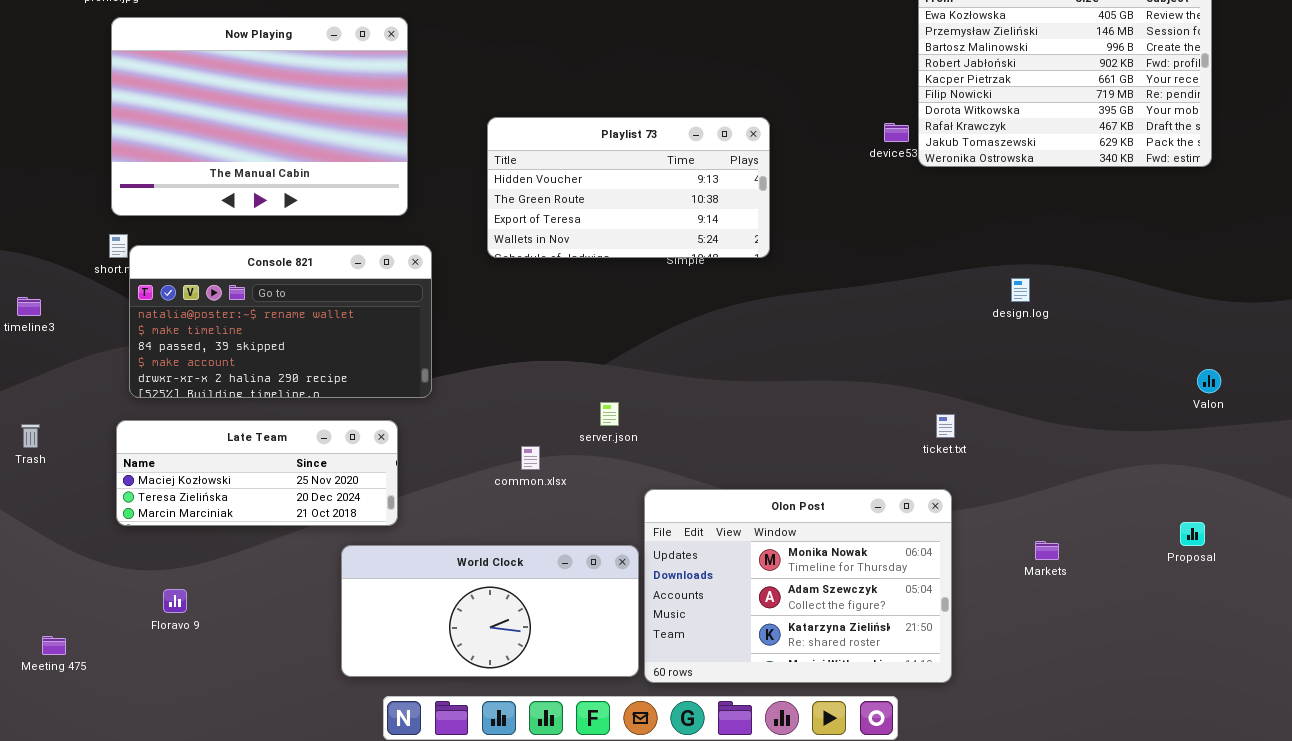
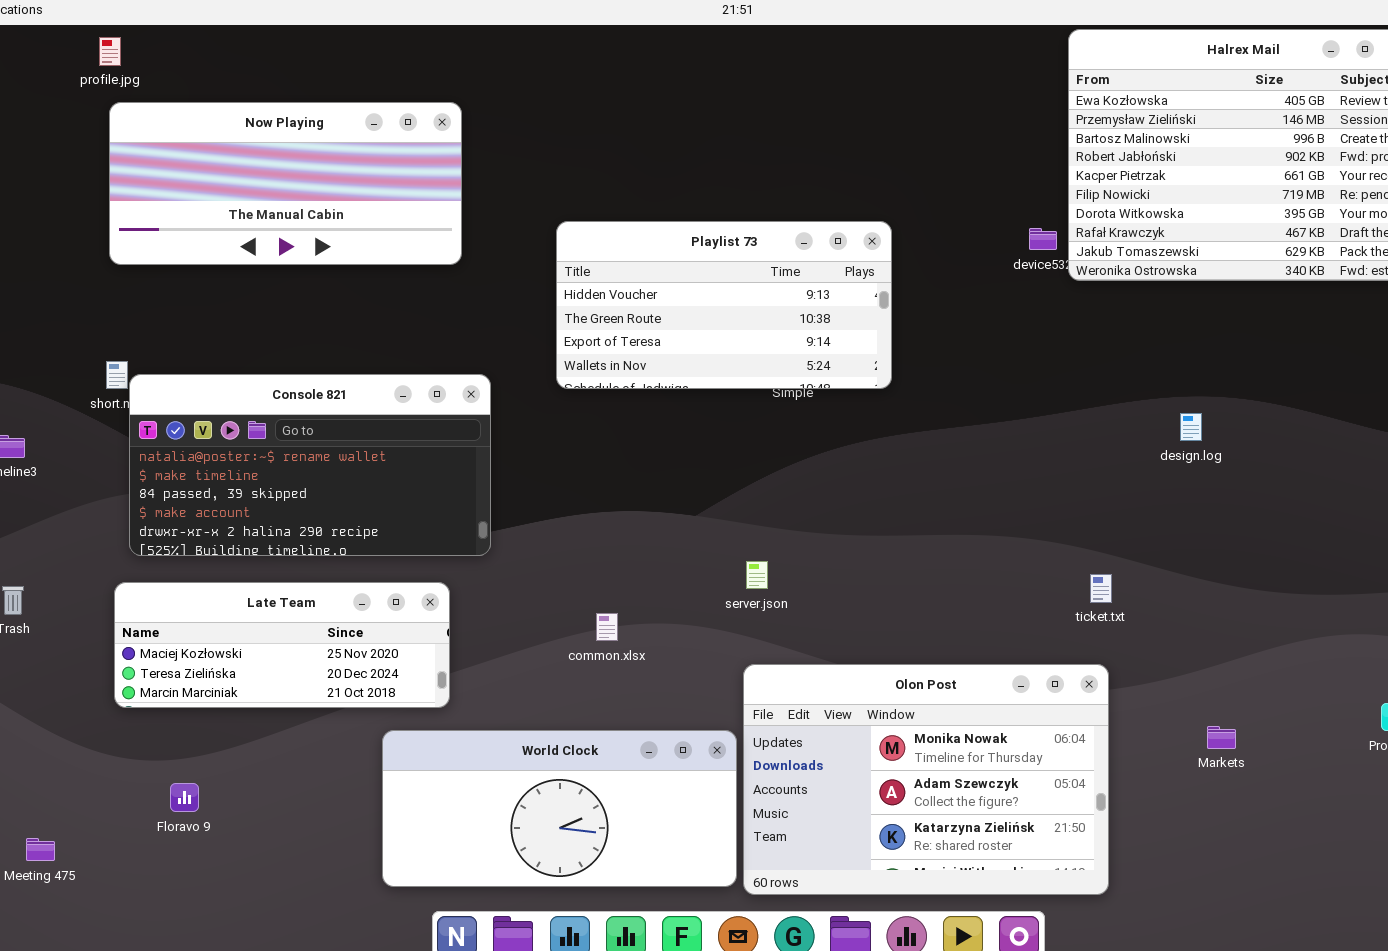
Now Playing: [111,17,408,216] -> [109,102,462,265], resized
server.json: [600,402,619,426] -> [746,561,768,589], moved

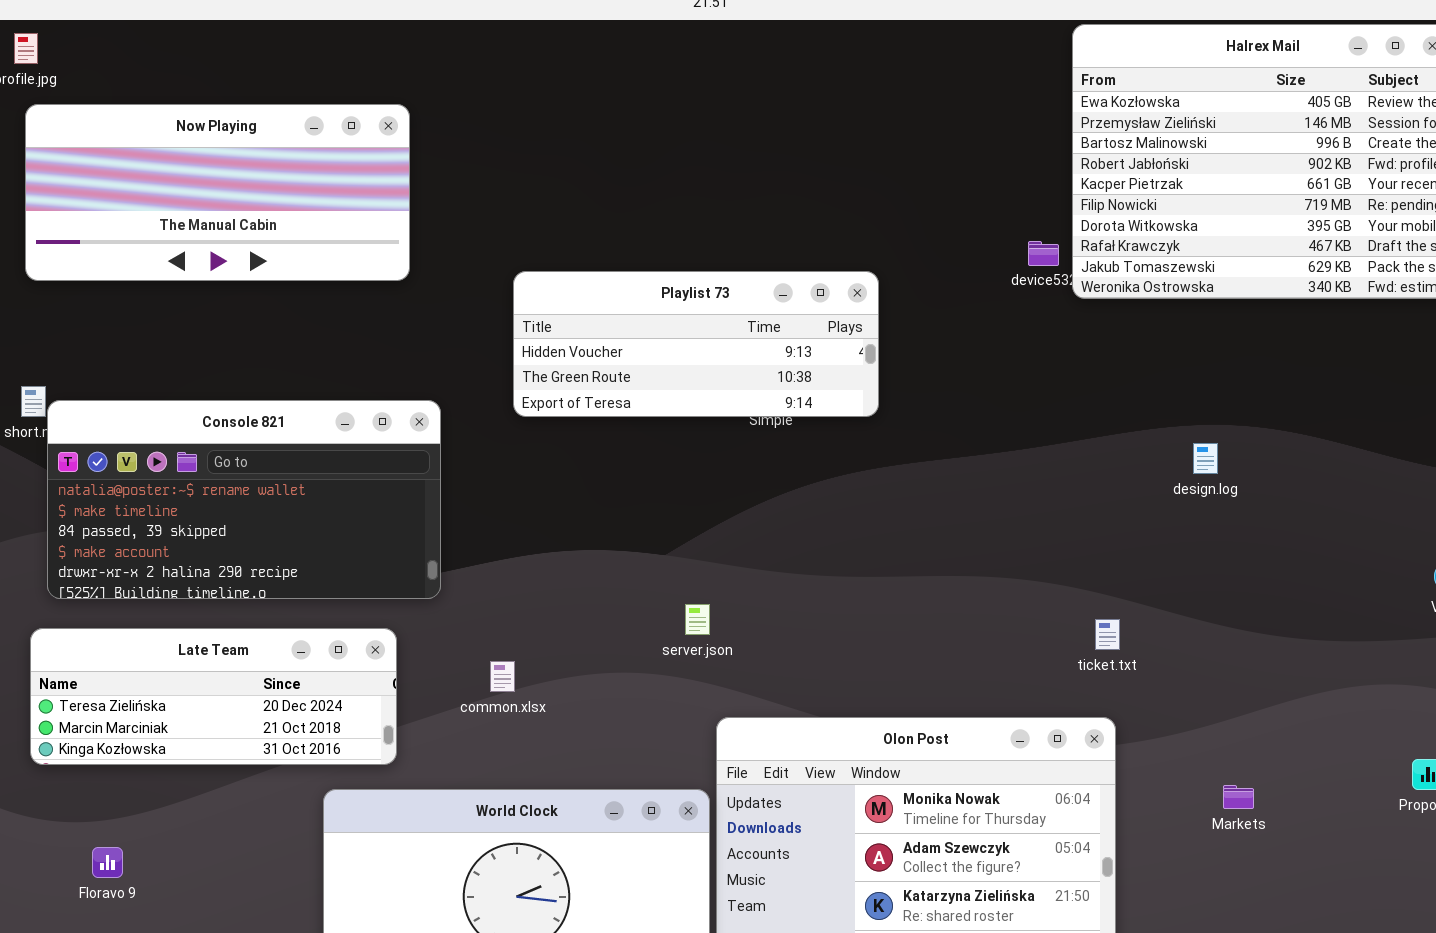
Playlist 73: [556,221,892,389] -> [513,271,879,417], resized
server.json: [746,561,768,589] -> [685,604,710,635], moved
Late Team: [114,582,450,708] -> [30,628,397,765], scrolled down 1 row
common.xlsx: [596,613,618,641] -> [490,661,515,692], moved

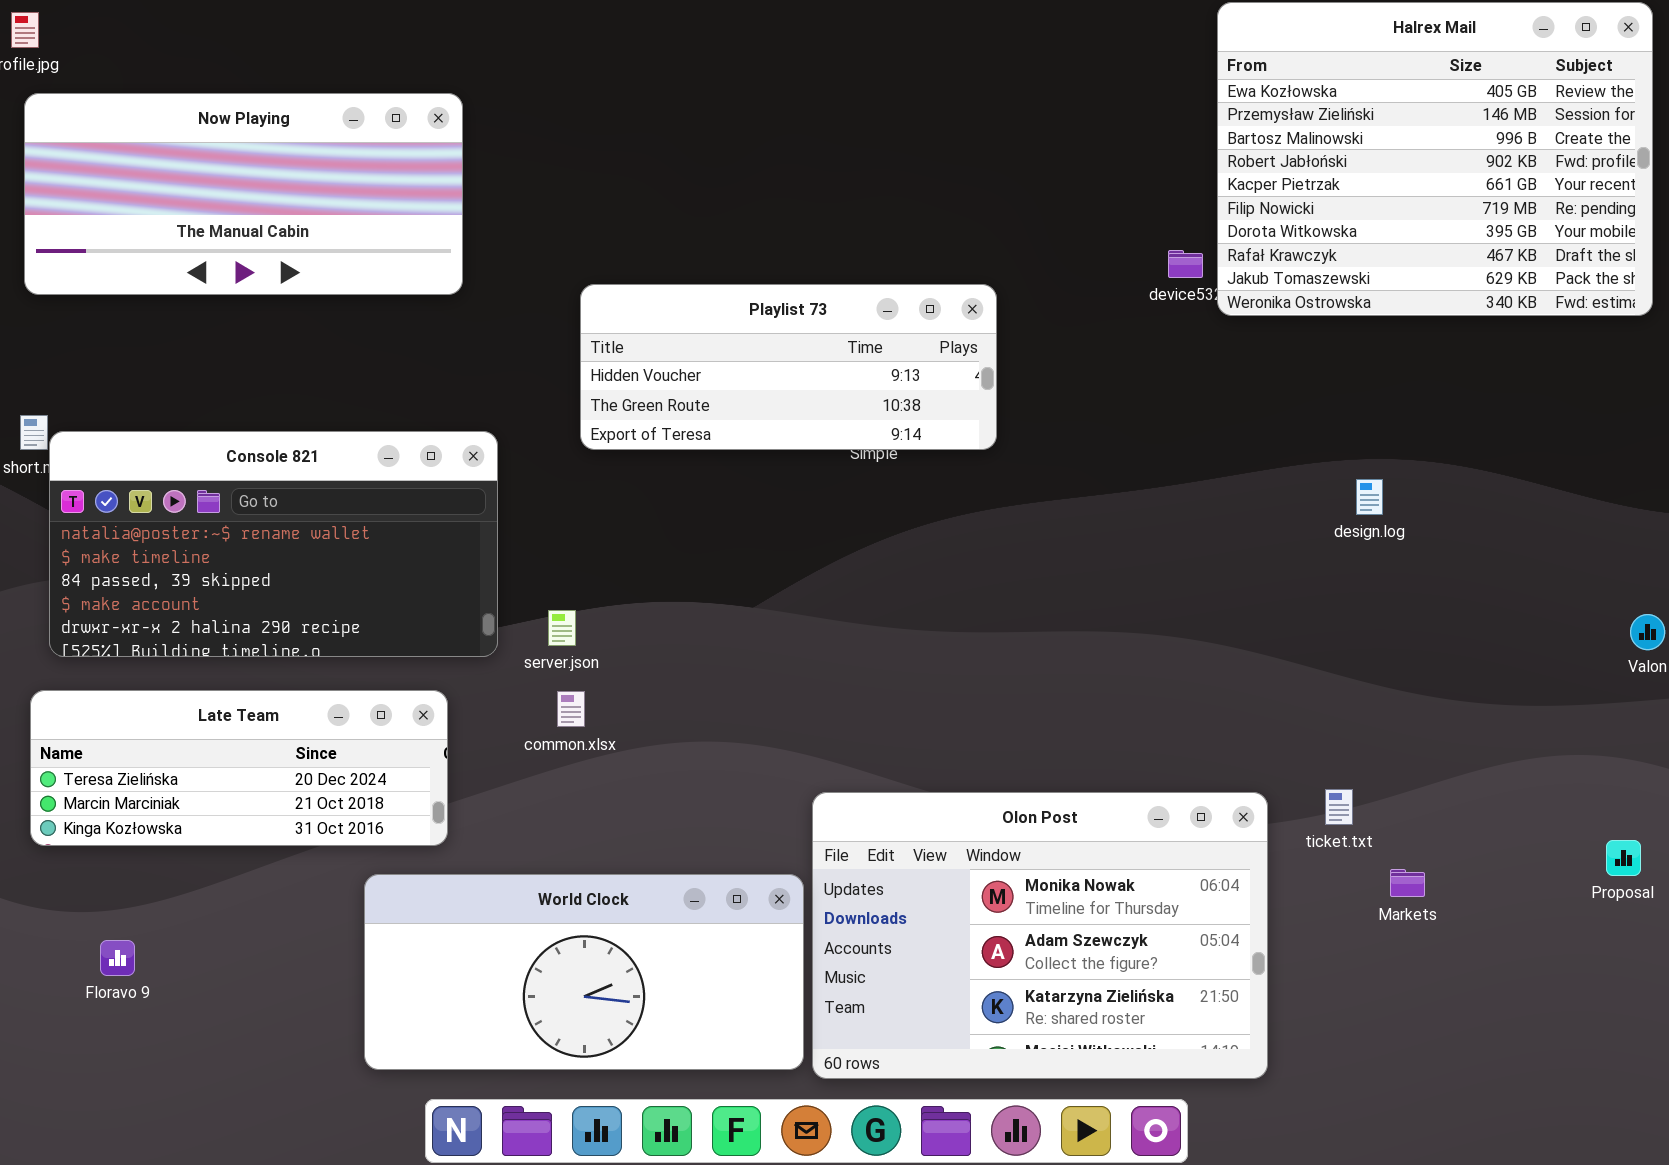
server.json: [685,604,710,635] -> [548,610,576,646], moved
ticket.txt: [1095,619,1120,650] -> [1325,789,1353,825], moved
common.xlsx: [490,661,515,692] -> [557,691,585,727], moved

